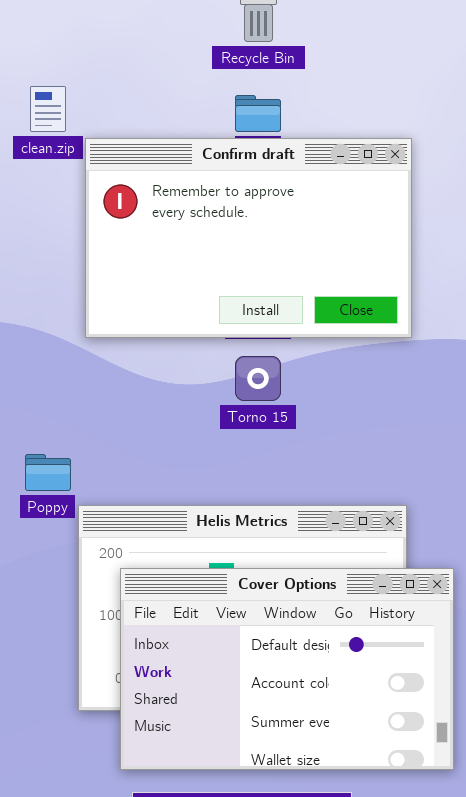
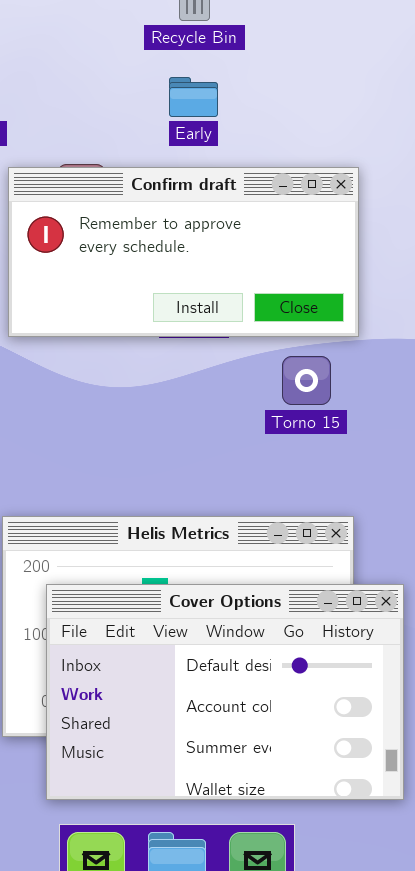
Confirm draft: [85,138,412,338] -> [8,167,359,337], resized
Torno 15: [235,356,281,401] -> [282,356,331,405], moved

